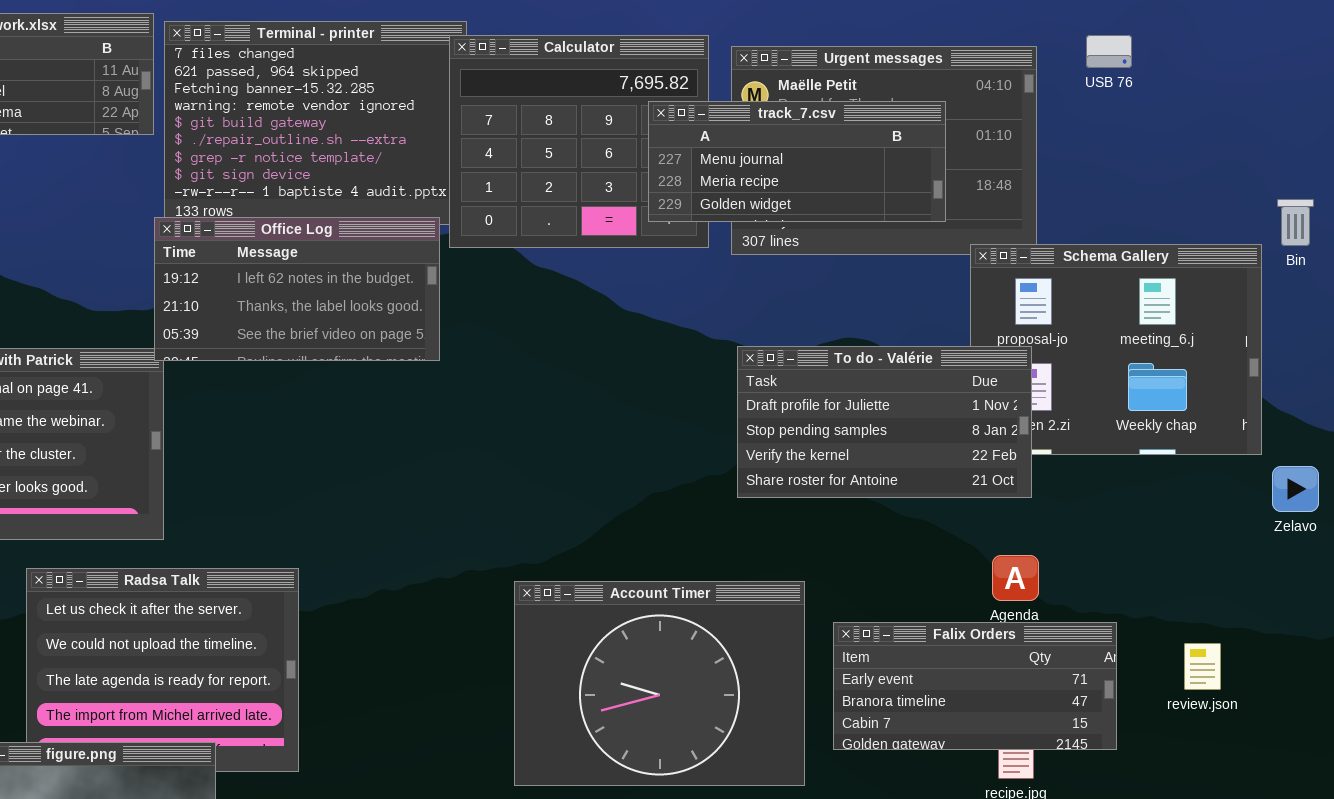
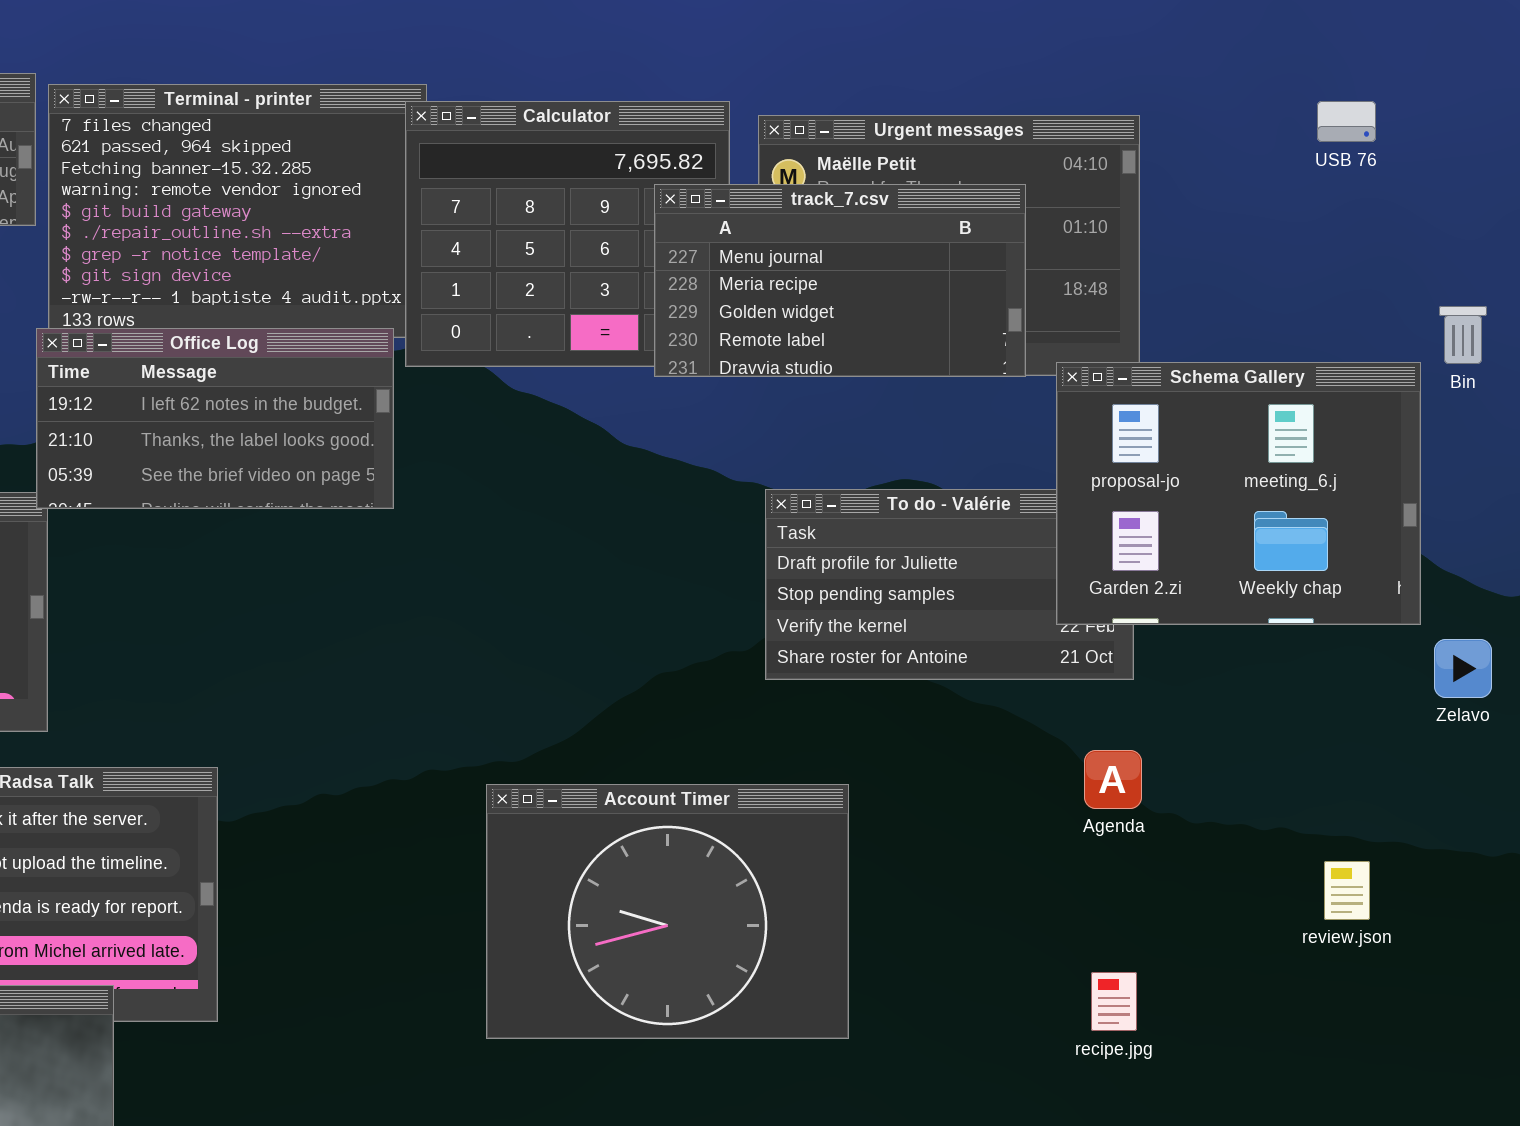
USB 76: [1086,35,1132,68] -> [1317,101,1376,142], moved
track_7.csv: [648,101,946,222] -> [654,184,1026,377], resized
Schema Gallery: [970,244,1262,455] -> [1056,362,1421,625], raised
Falix Orders: [833,622,1117,750] -> none, closed

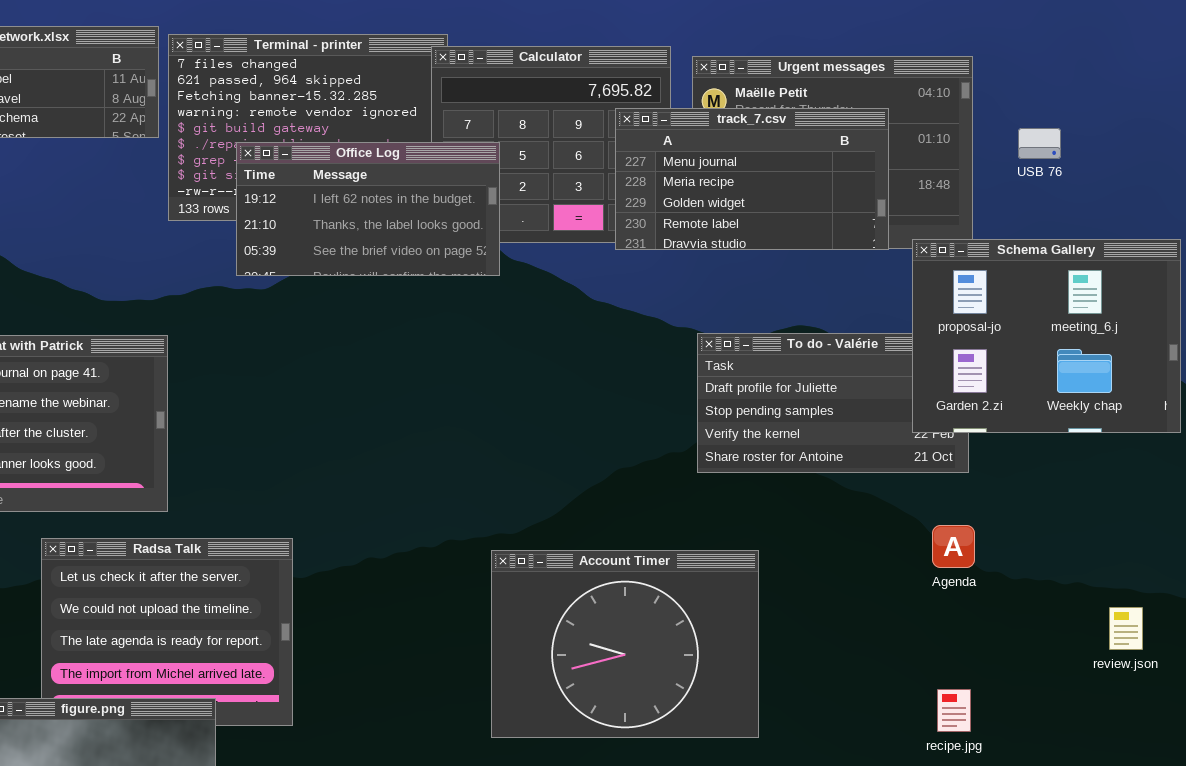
USB 76: [1317,101,1376,142] -> [1018,128,1061,159], moved
Office Log: [36,328,394,509] -> [236,142,500,276], moved

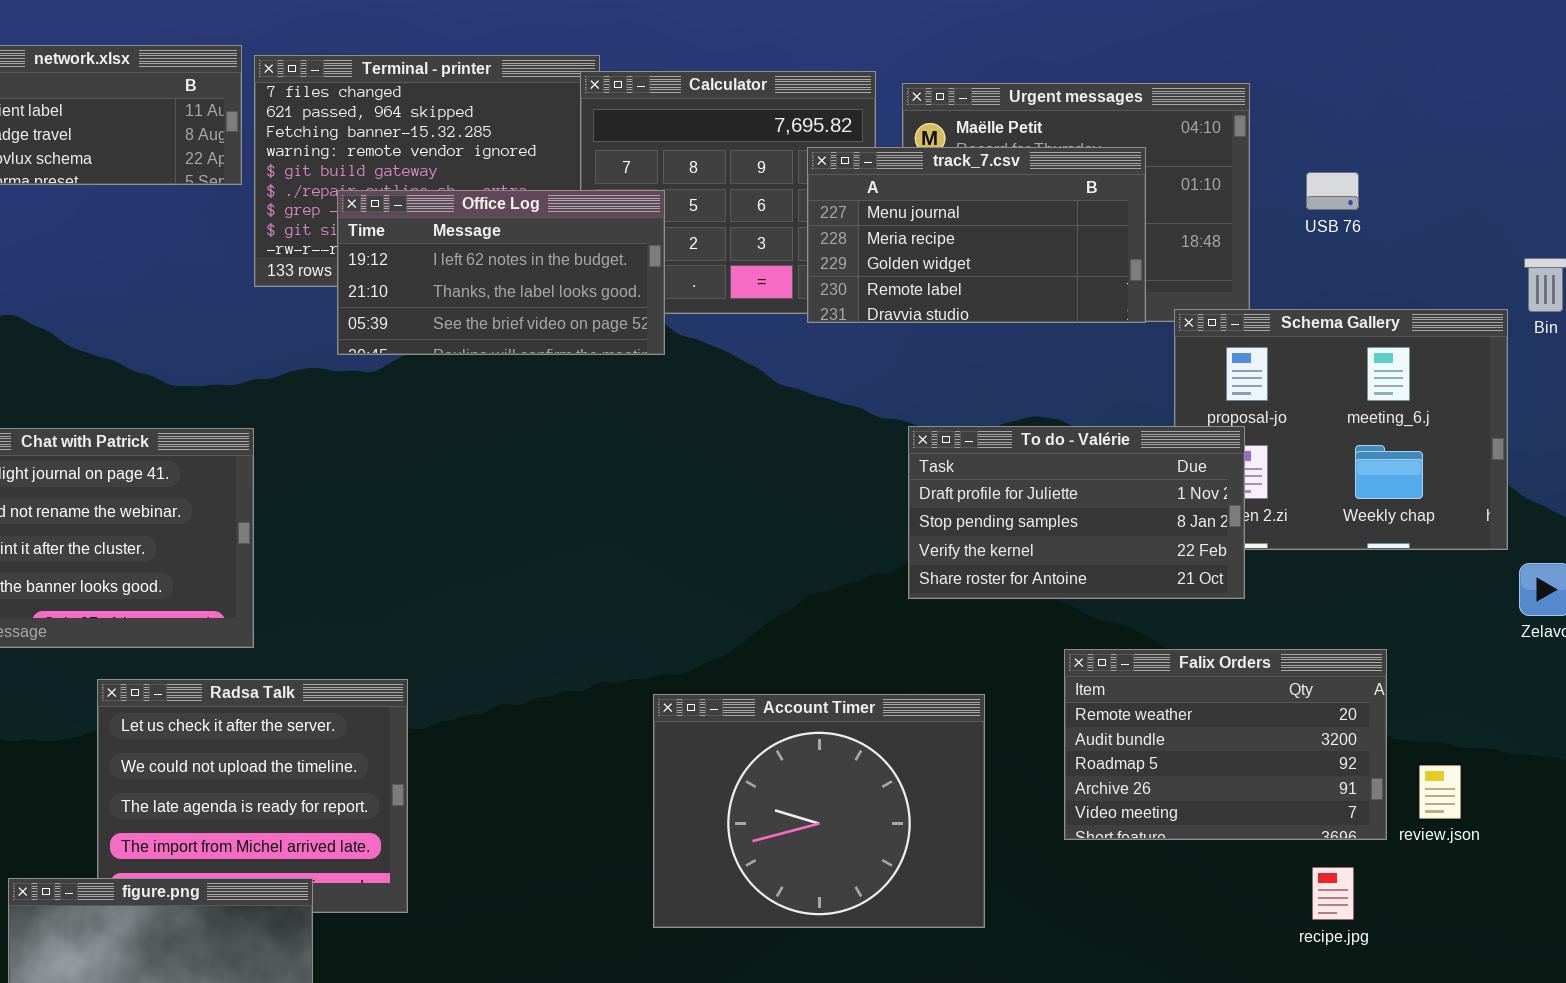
To do - Valérie: [697,333,969,473] -> [908,426,1245,599], raised
Falix Orders: none -> [1064,649,1387,840], opened
recipe.jpg: [937,689,971,732] -> [1312,867,1354,920], moved

